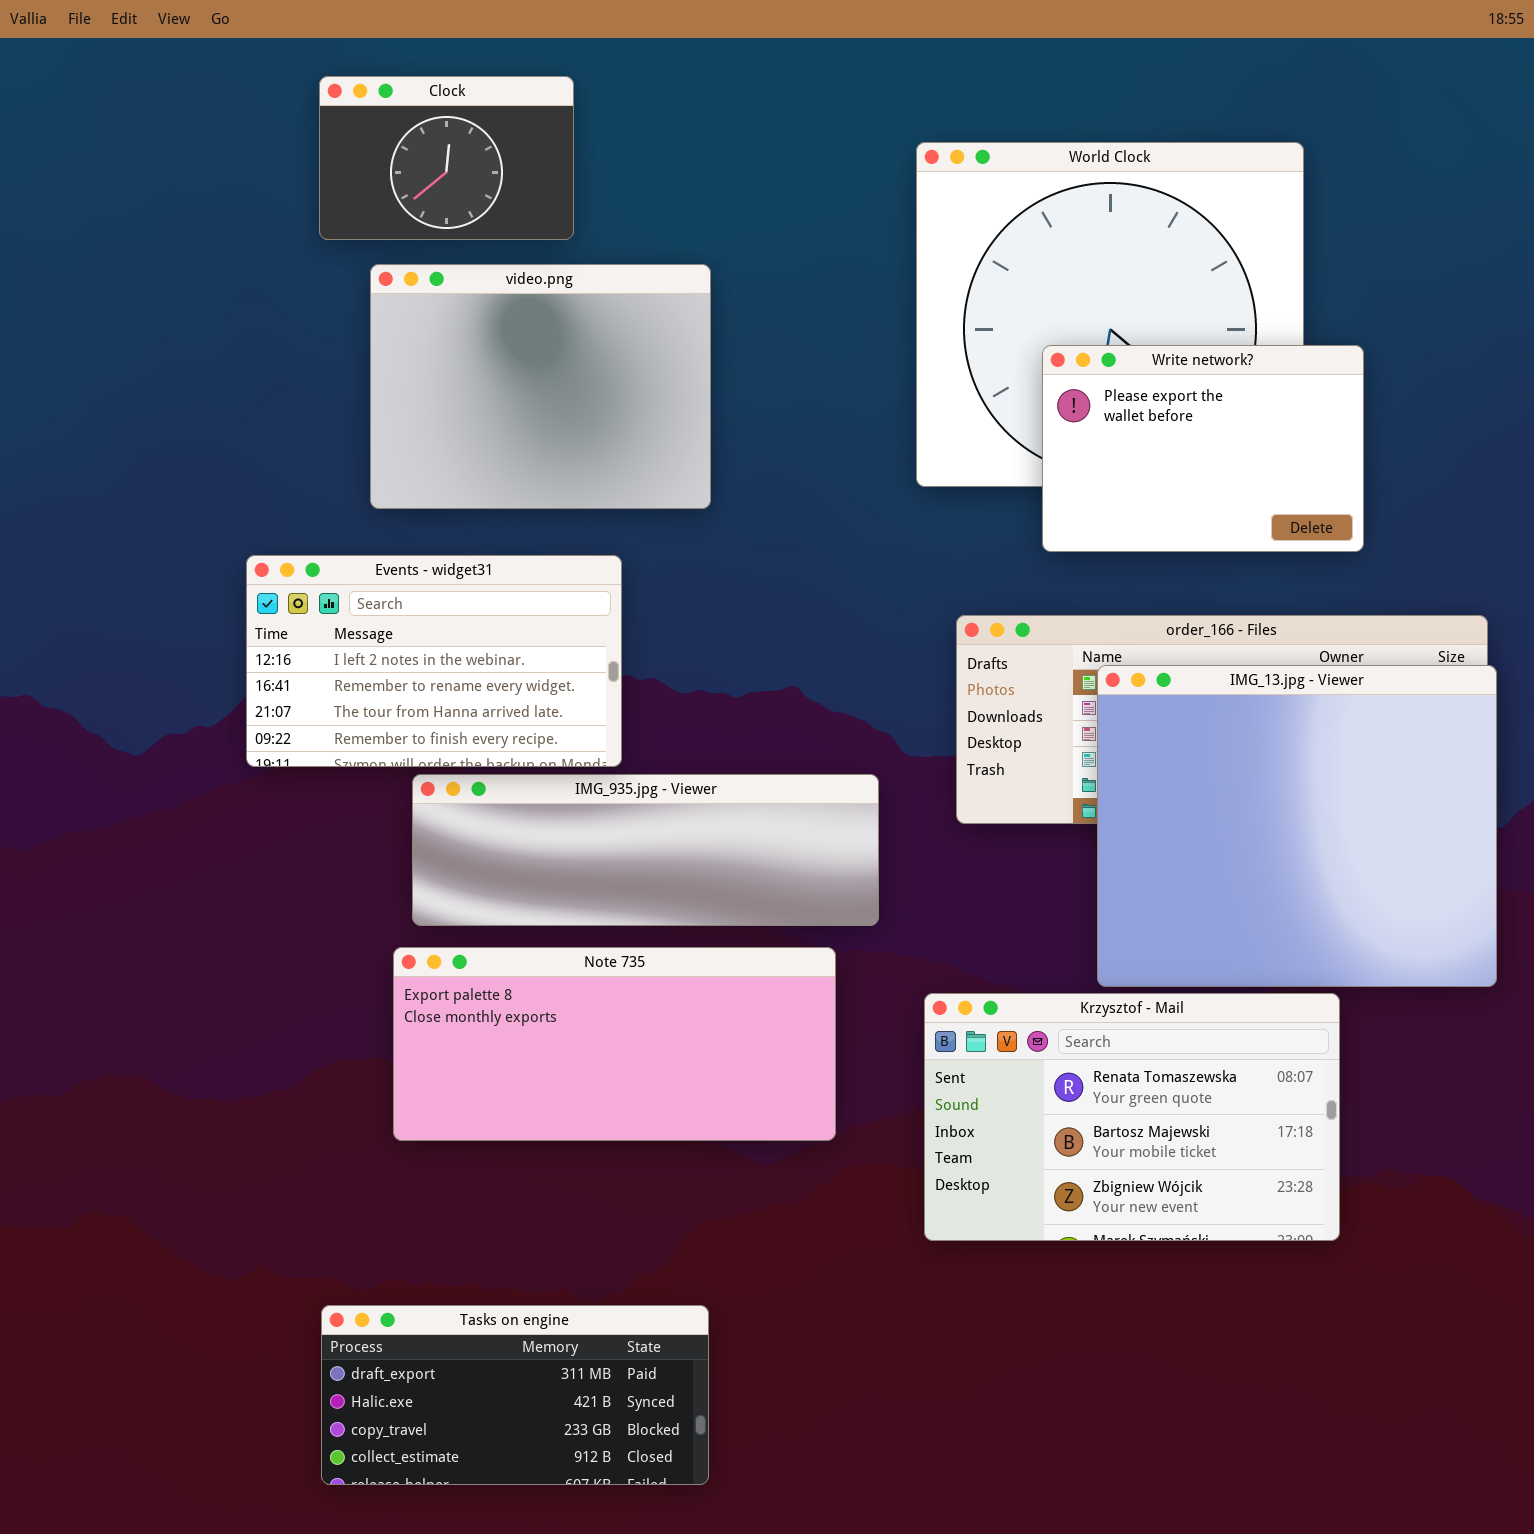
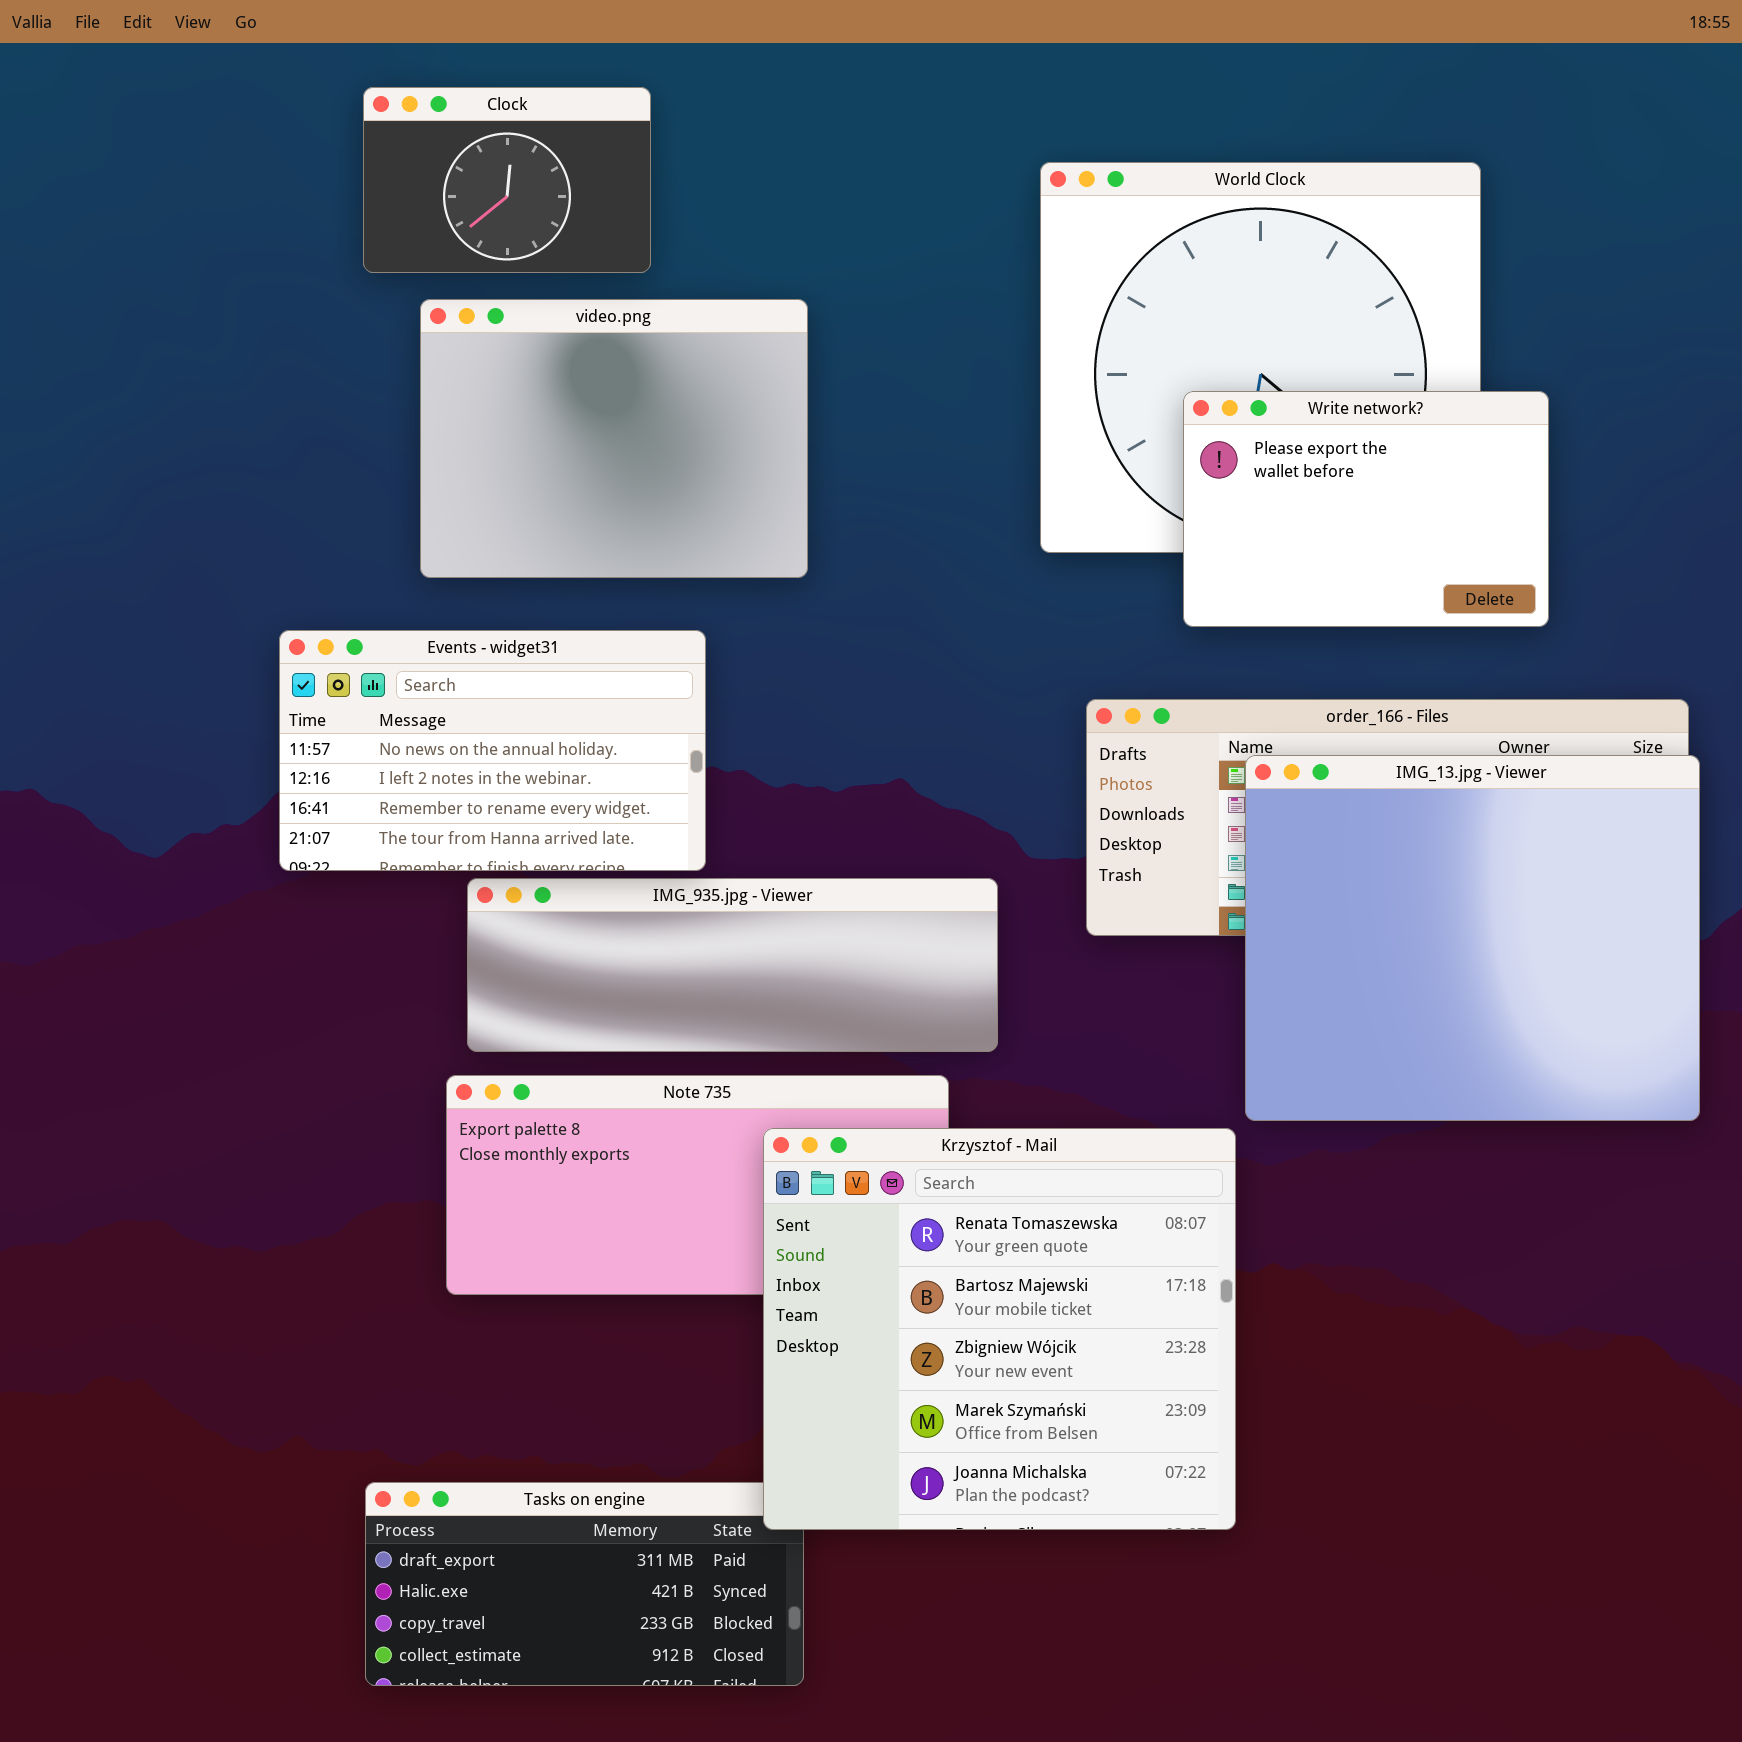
Events - widget31: [246,555,622,767] -> [279,630,706,871], scrolled up 1 row
Krzysztof - Mail: [924,993,1340,1241] -> [763,1128,1236,1530], moved, resized

